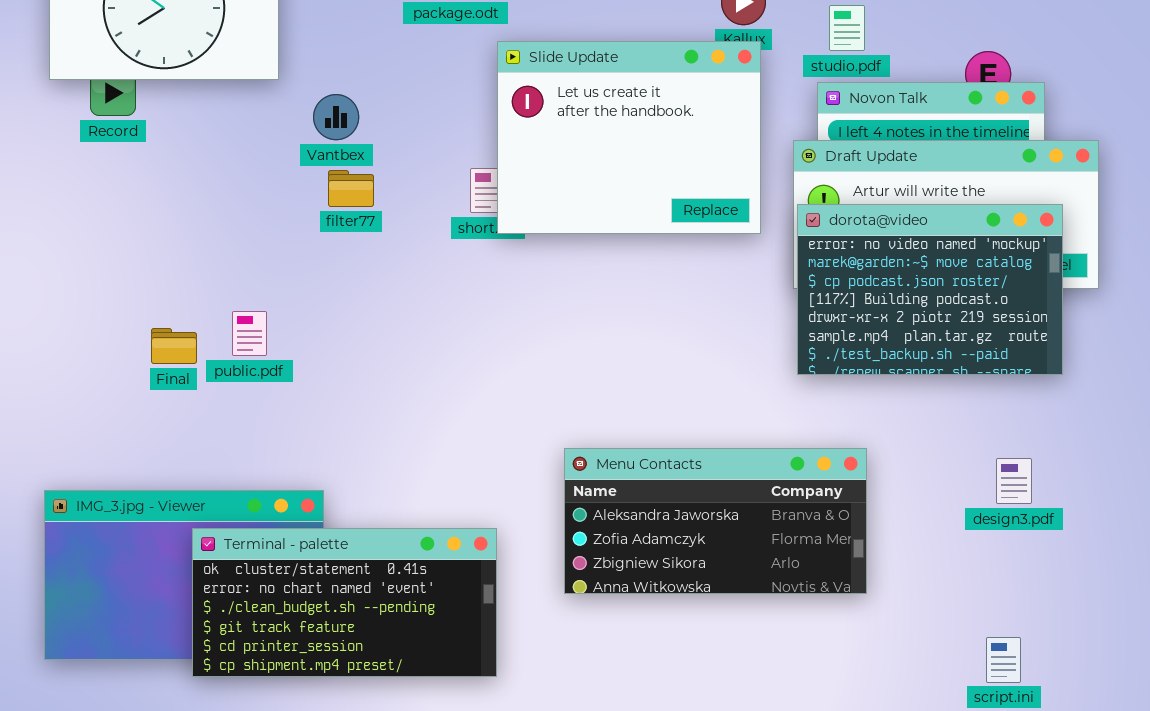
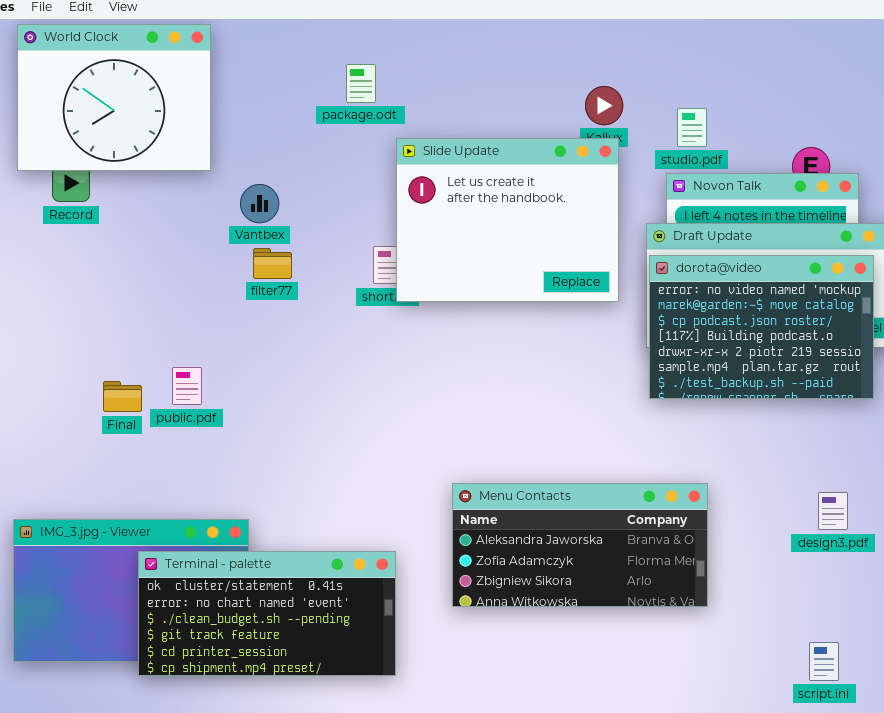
dorota@video: [797,204,1063,375] -> [649,255,874,399], moved

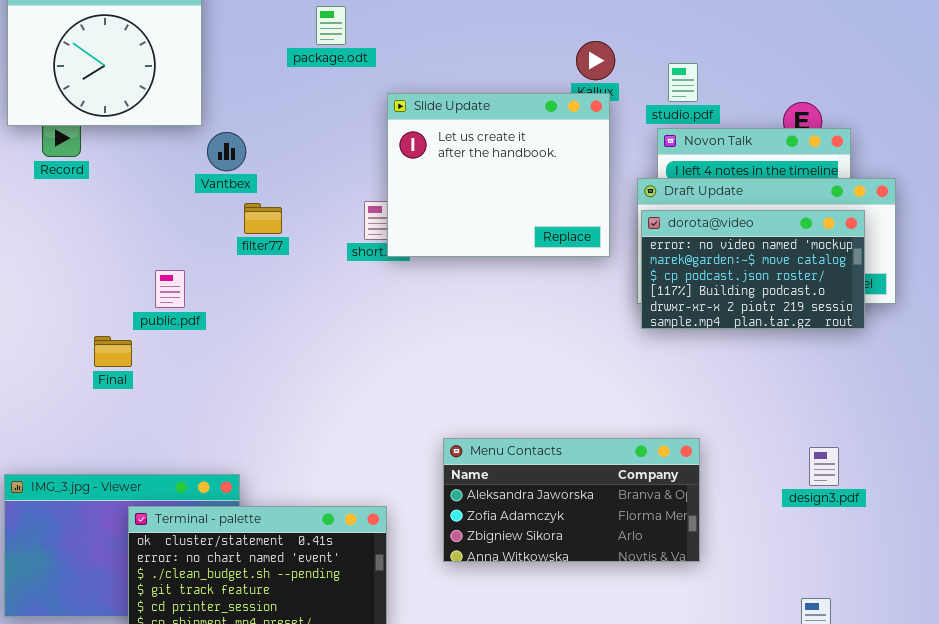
package.odt: [346,64,376,103] -> [316,6,346,45], moved
Vantbex: [240,184,279,223] -> [207,132,246,171], moved
dorota@video: [649,255,874,399] -> [641,210,865,329], resized
public.pdf: [172,367,202,405] -> [155,270,185,308], moved

